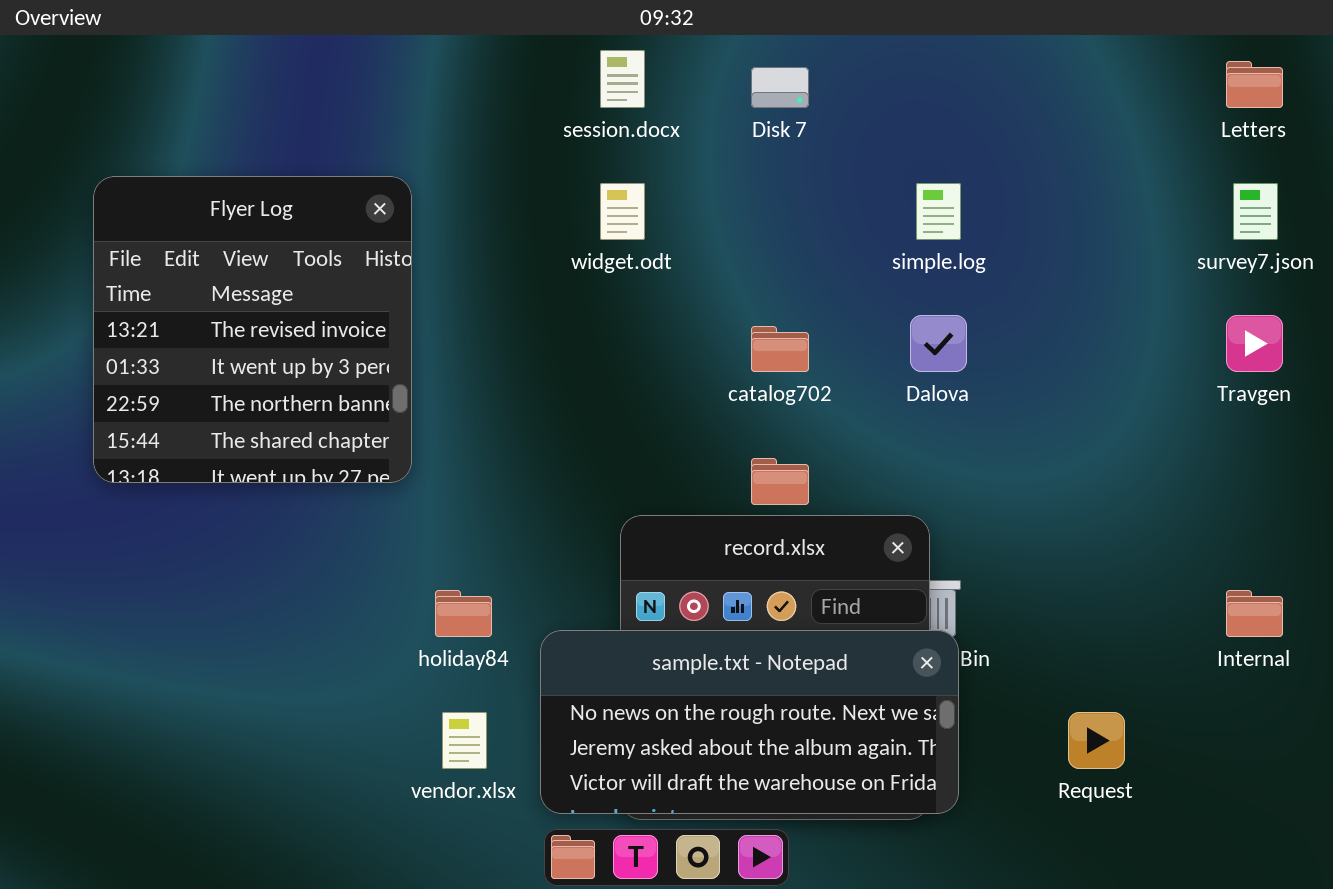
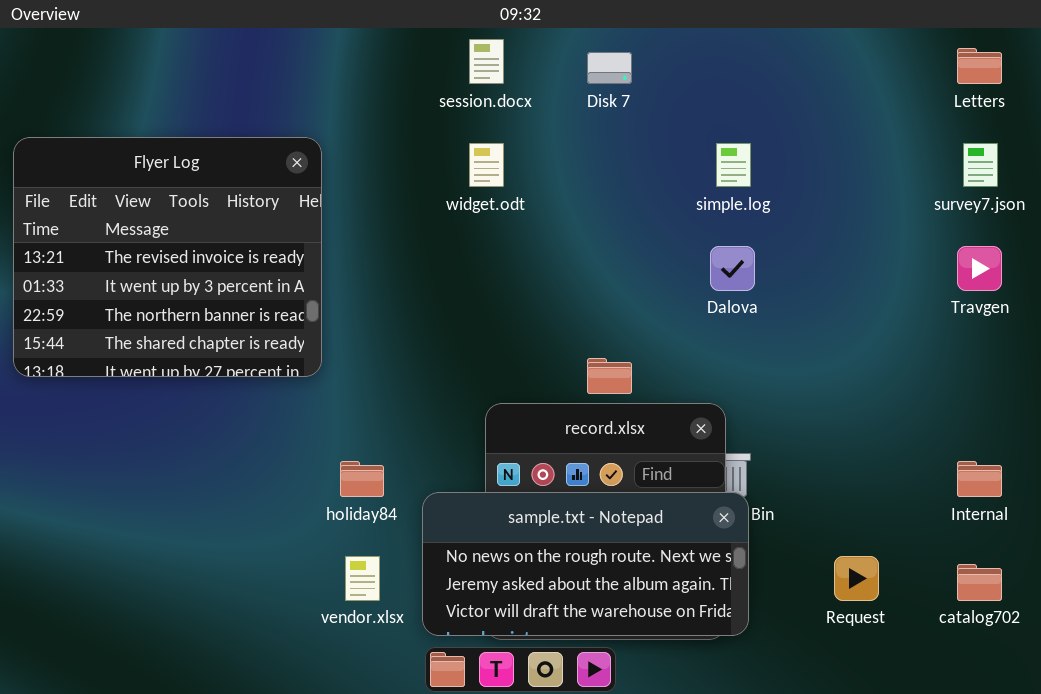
Flyer Log: [93,176,412,483] -> [13,137,322,377], resized
catalog702: [751,326,809,372] -> [957,564,1002,601], moved

